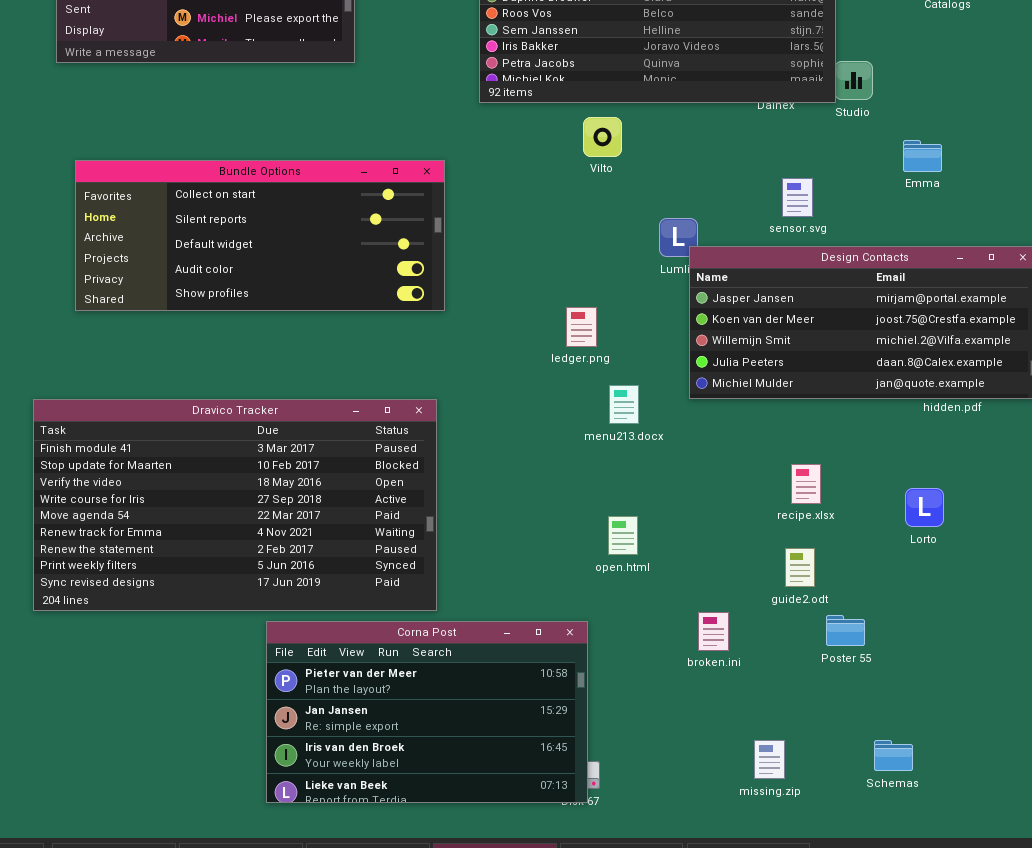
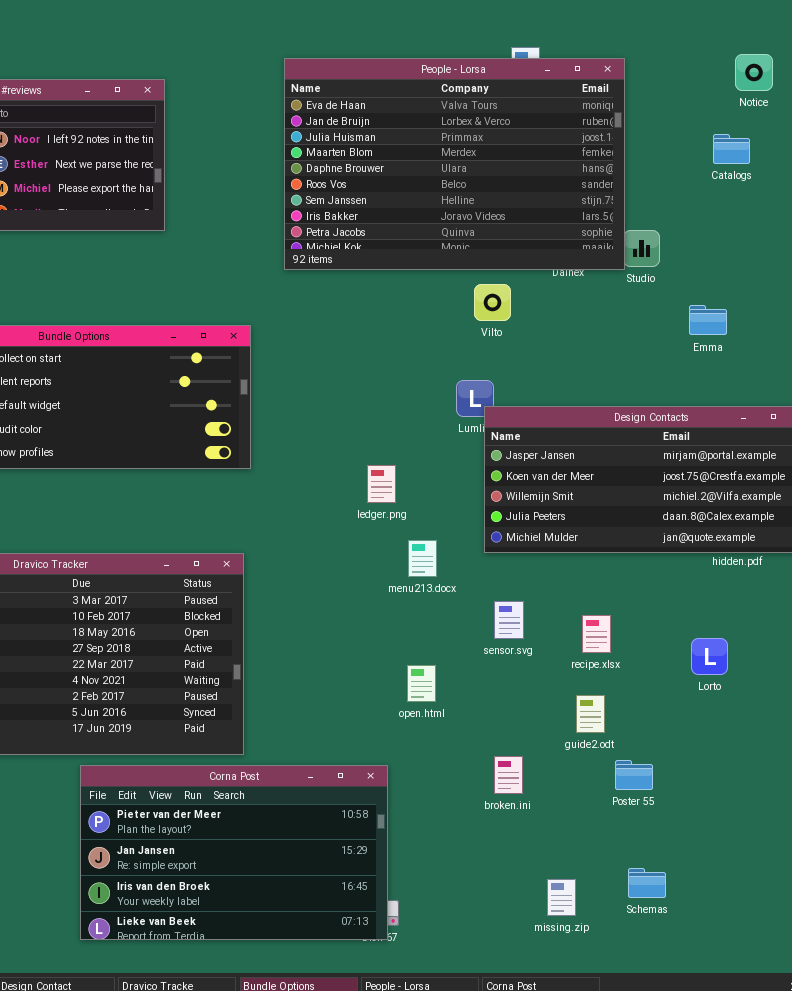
Vilto: [583,117,622,157] -> [474,284,511,321], moved
sensor.svg: [782,178,813,217] -> [494,601,524,639], moved
Schemas: [874,740,913,771] -> [628,868,666,898], moved

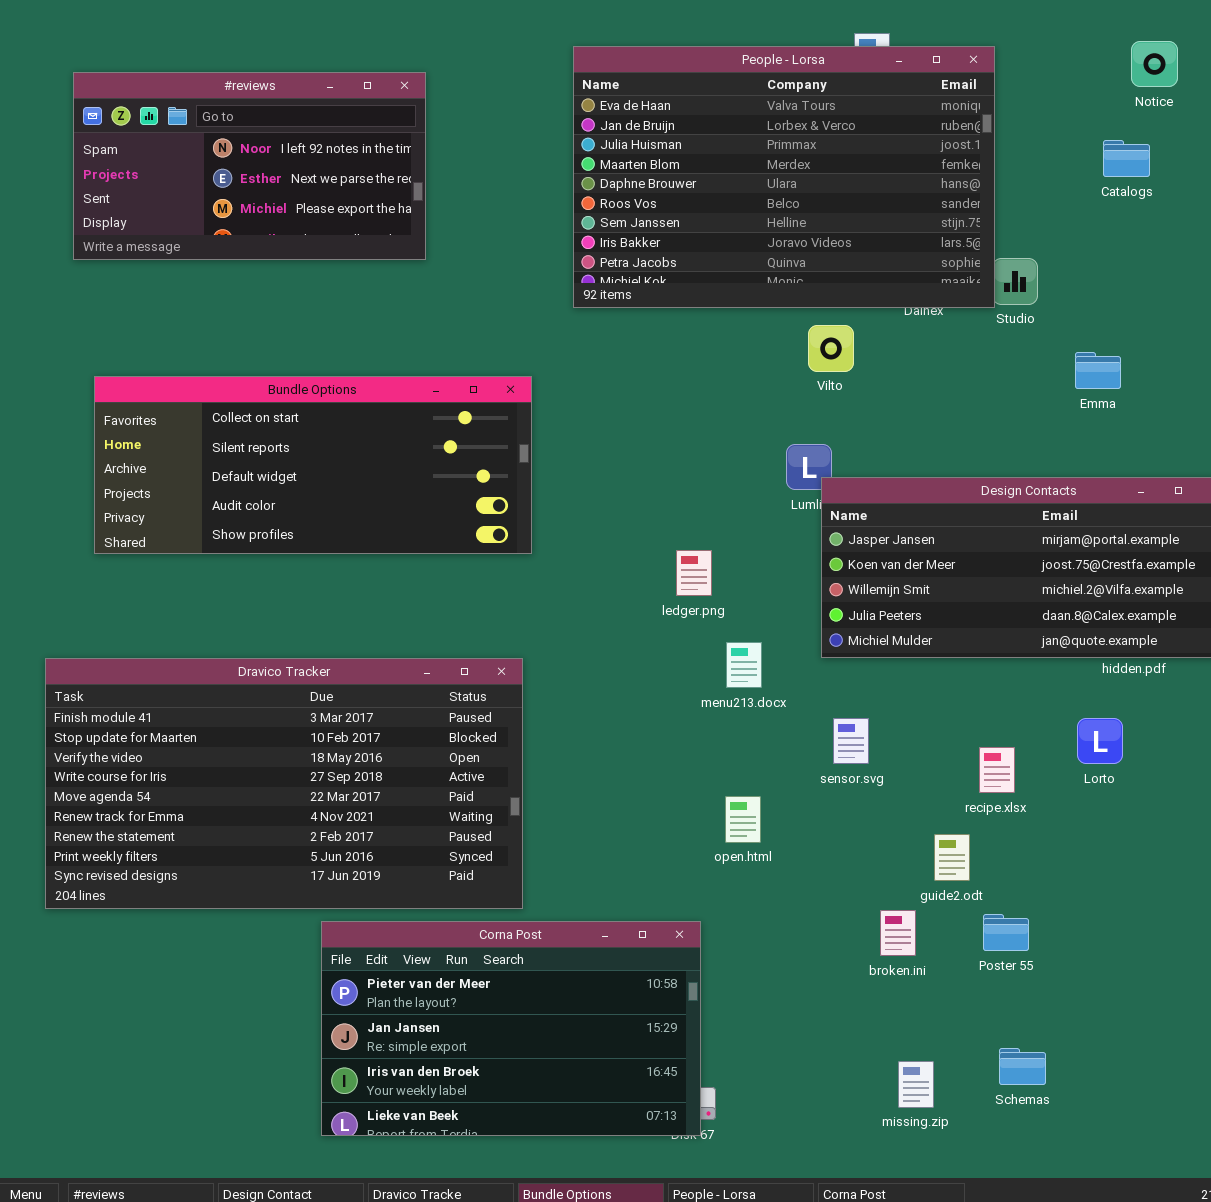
recipe.xlsx: [582,615,611,653] -> [979,747,1015,793], moved
Lorto: [691,638,728,675] -> [1077,718,1123,764], moved
broken.ini: [494,756,523,794] -> [880,910,916,956], moved

